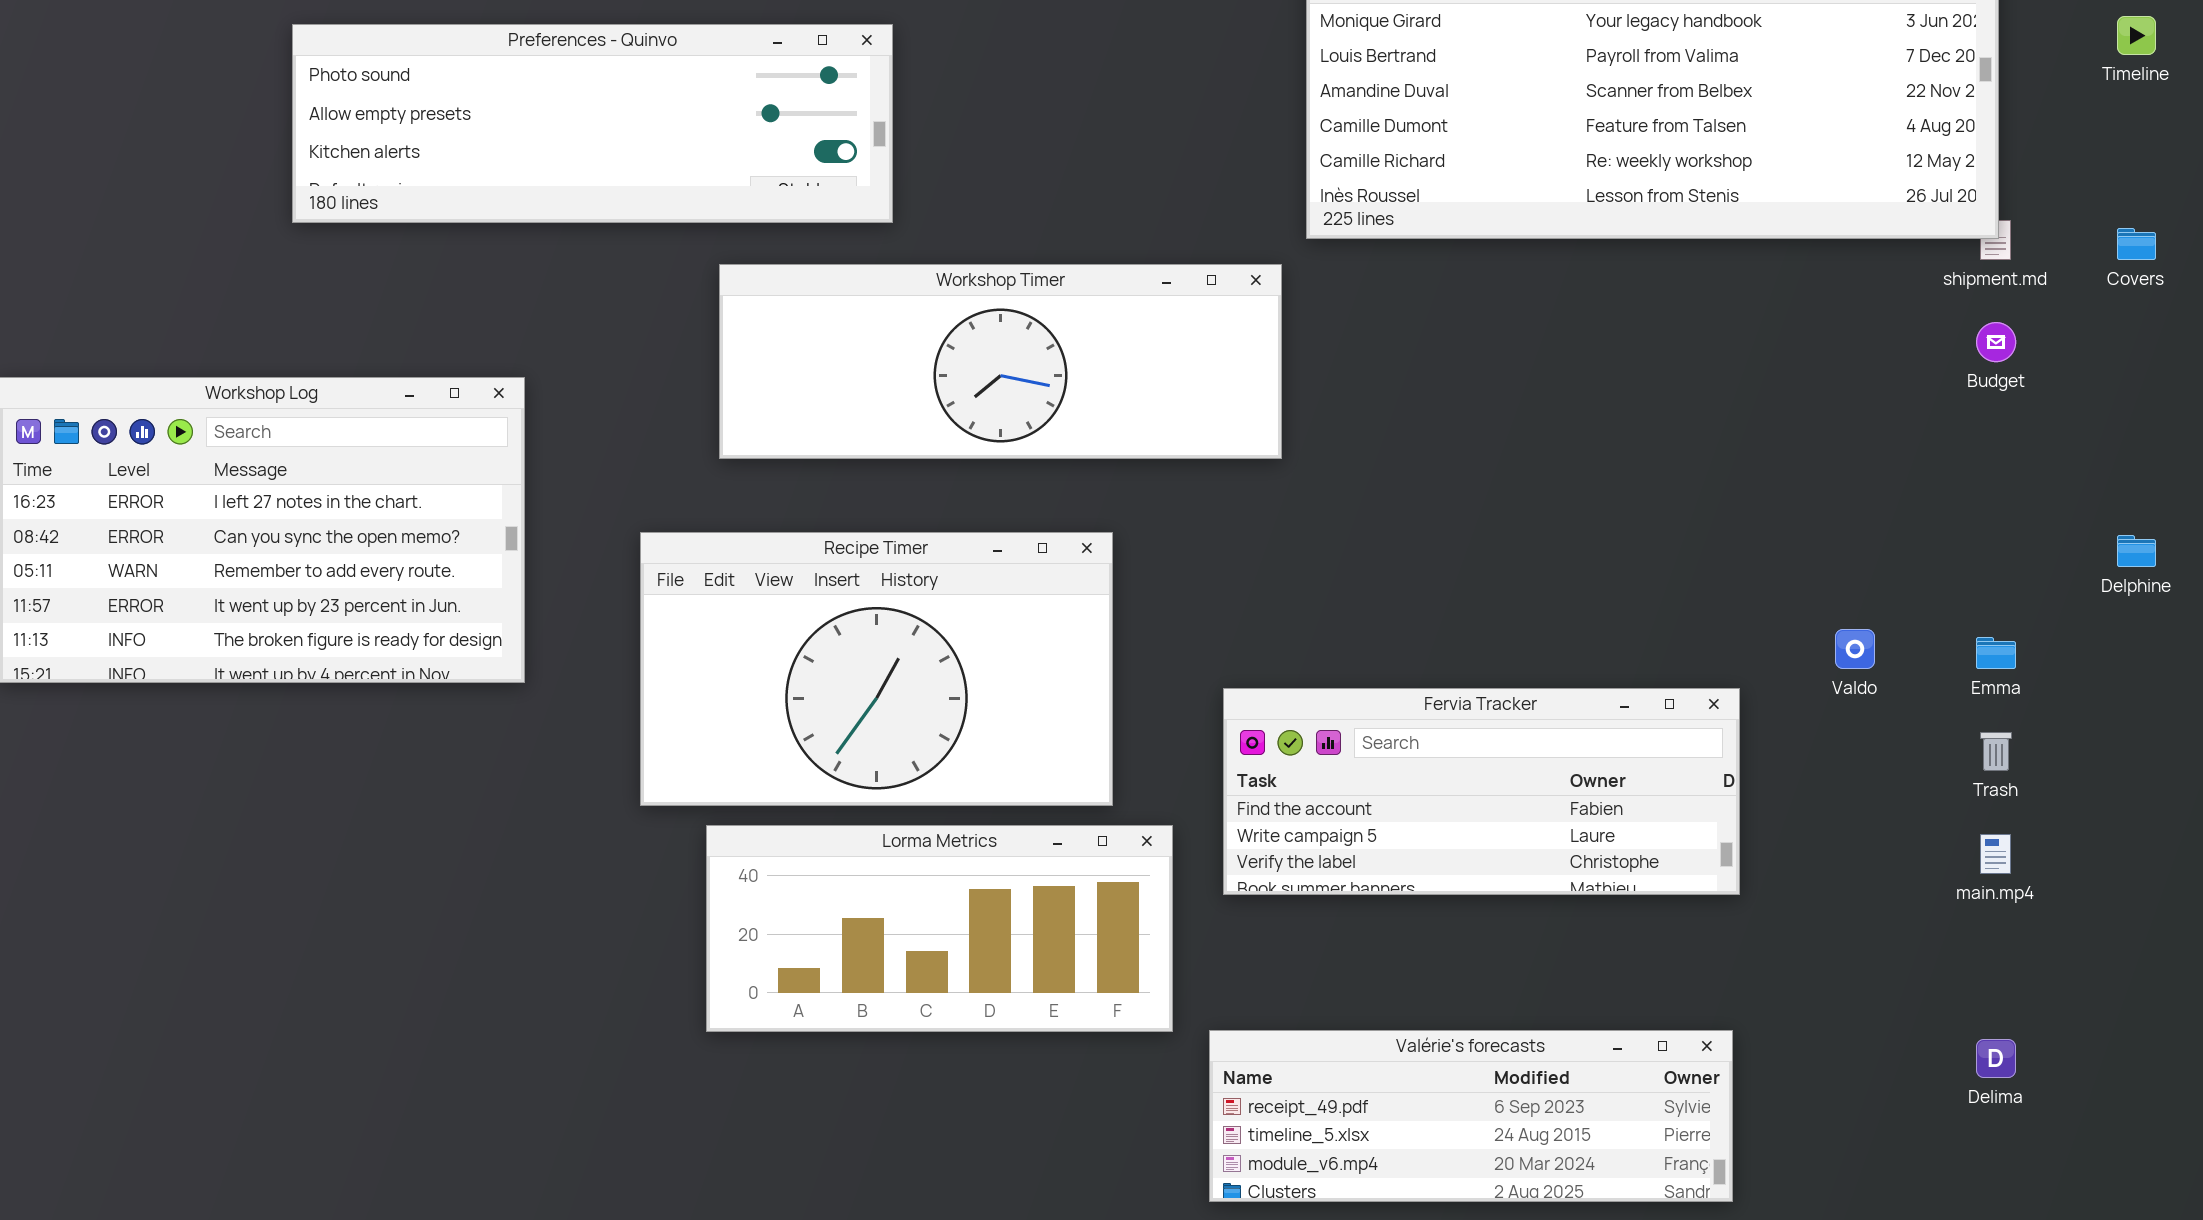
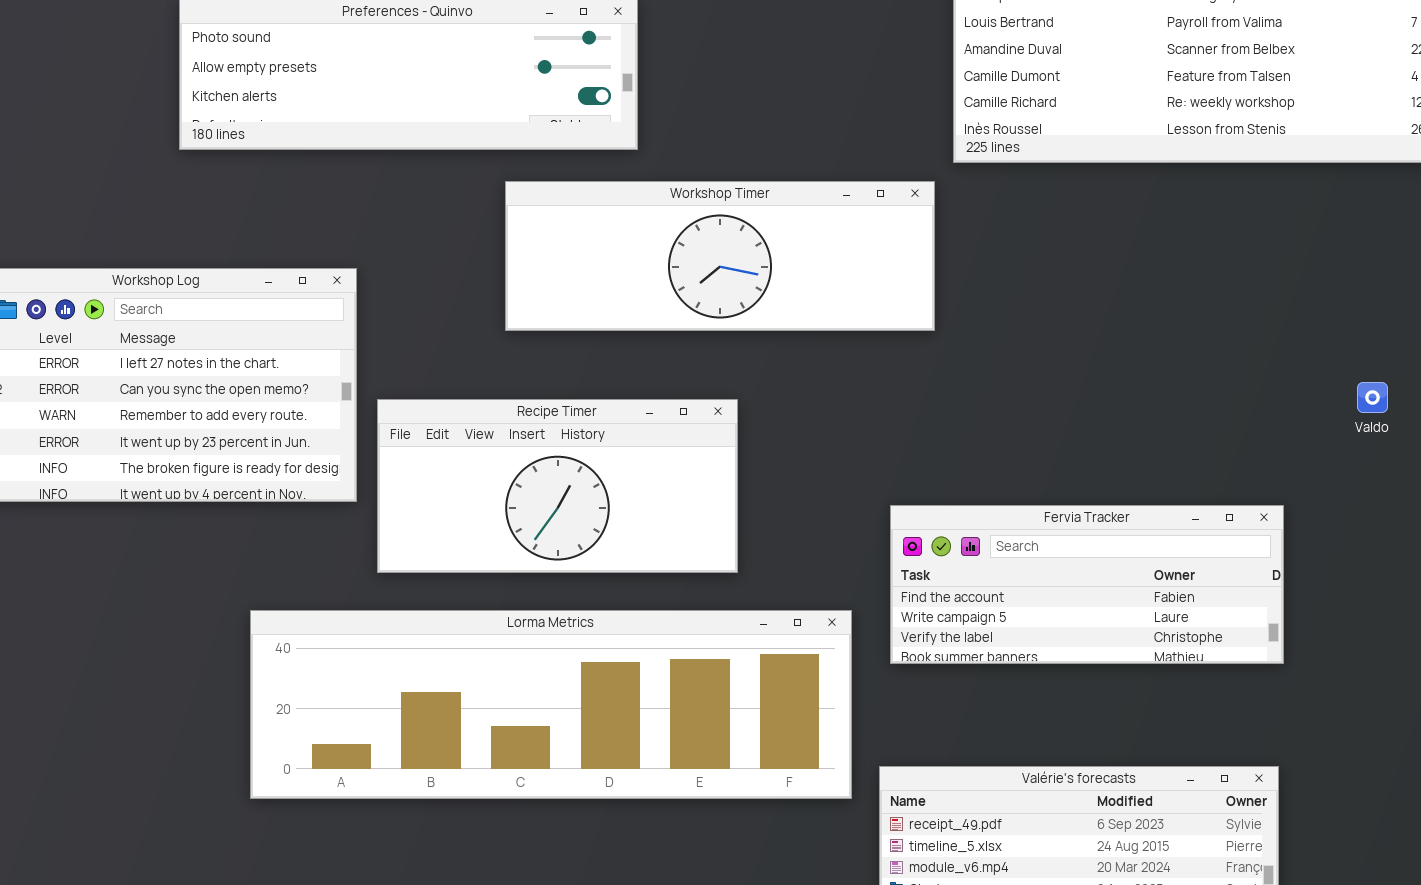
Recipe Timer: [640,532,1113,806] -> [377,399,738,573], moved, resized
Valdo: [1835,629,1875,669] -> [1357,382,1388,413], moved
Lorma Metrics: [706,825,1173,1032] -> [250,610,852,799], resized

